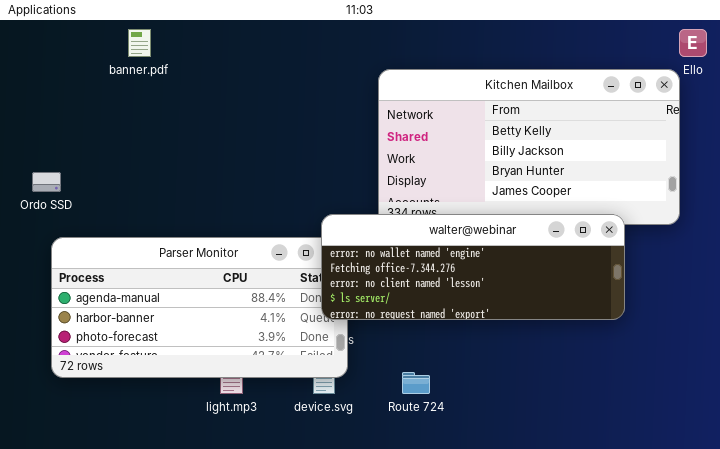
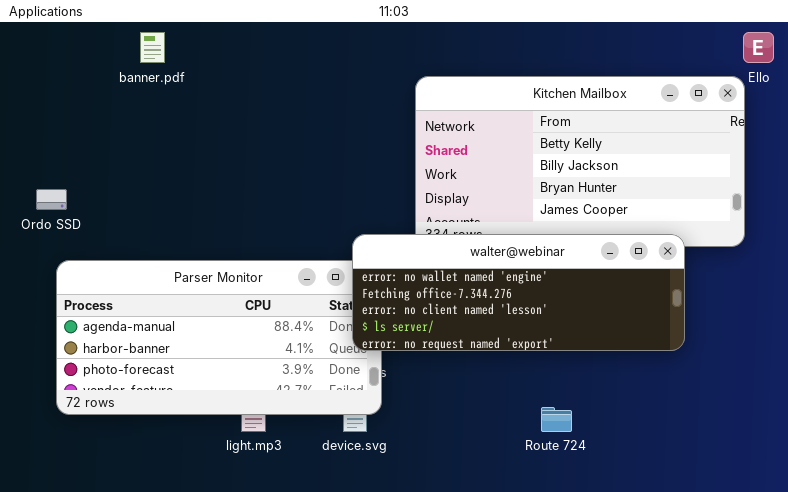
Route 724: [402,372,430,394] -> [541,407,572,432], moved

